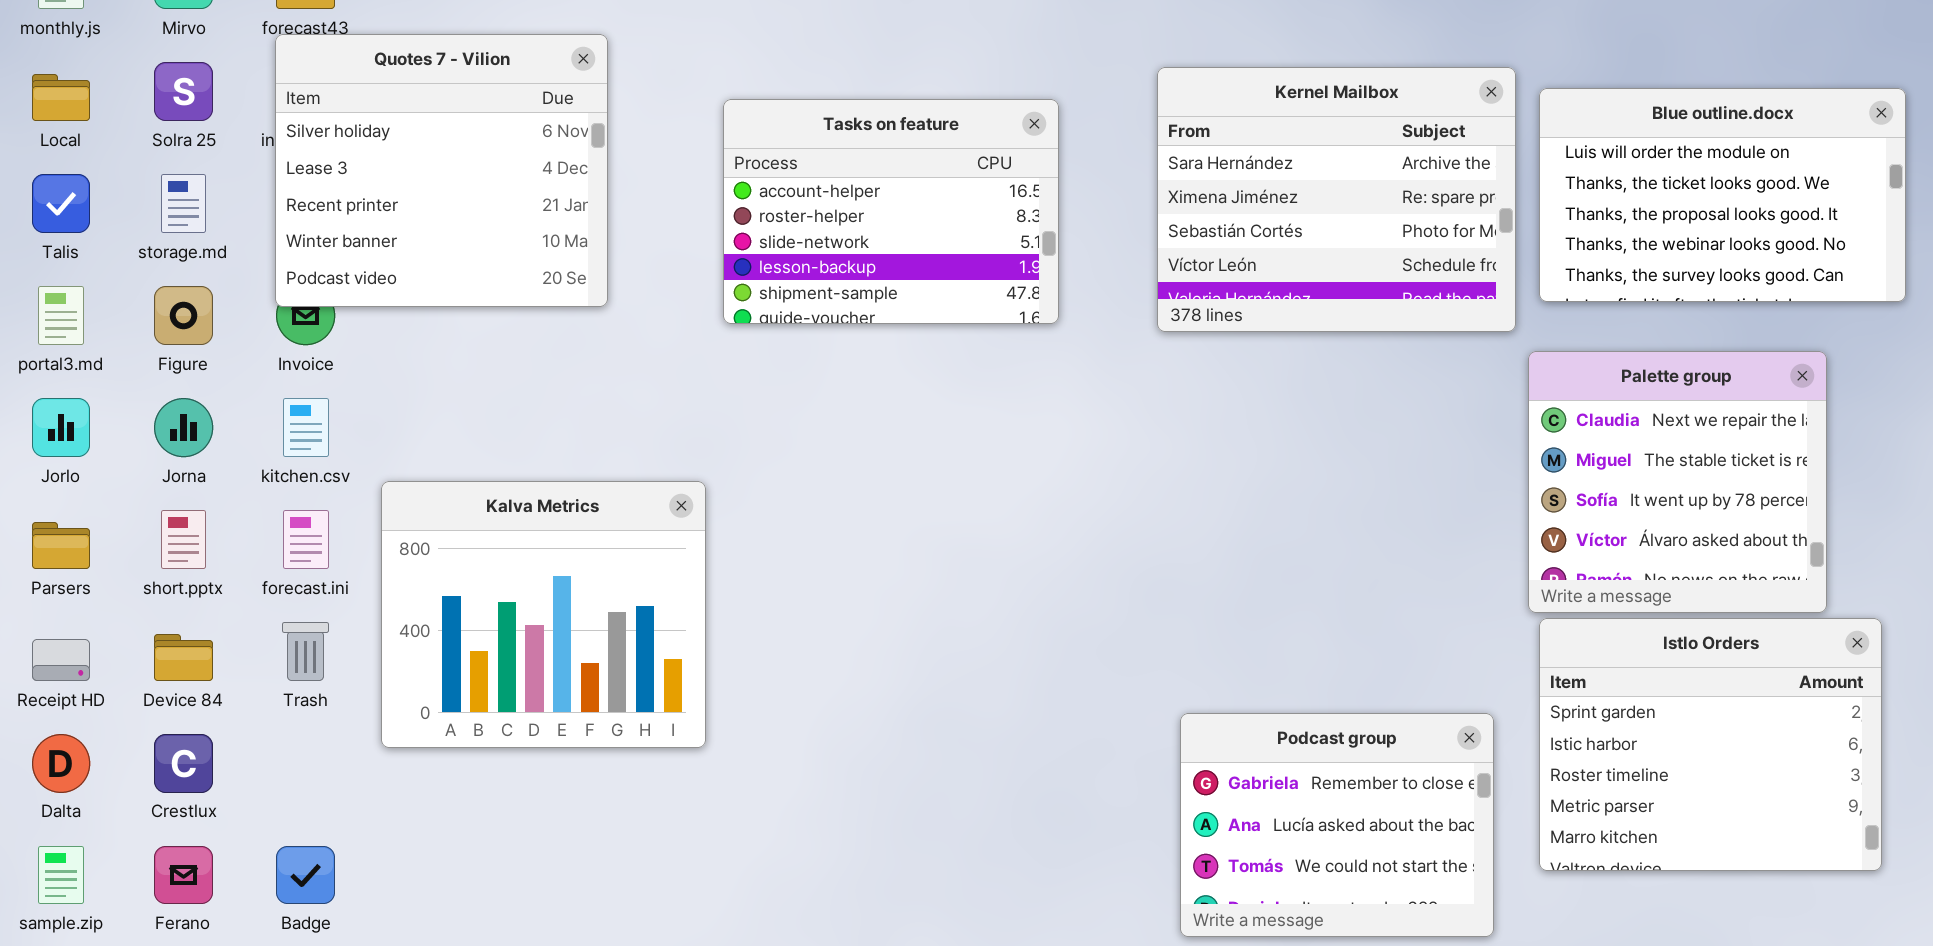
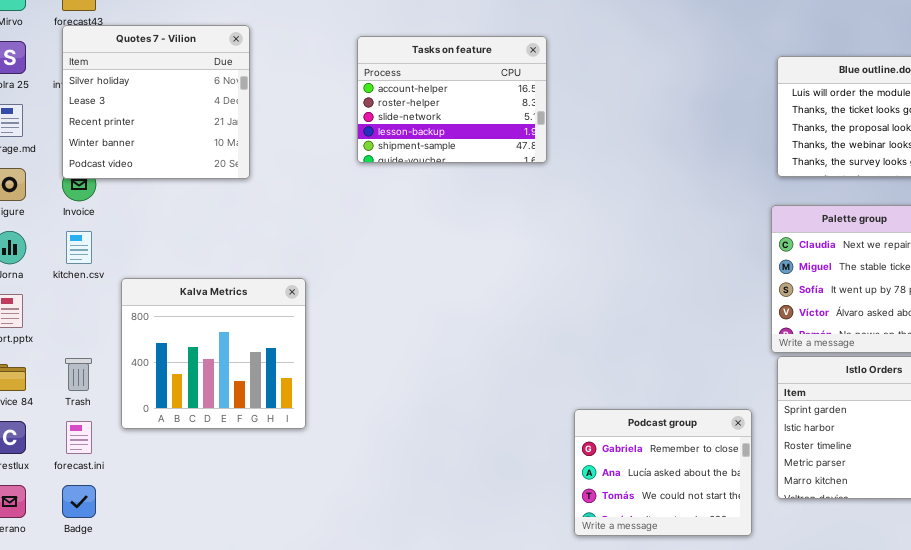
Kernel Mailbox: [1157,67,1516,332] -> none, closed
Tasks on feature: [723,99,1059,324] -> [357,36,547,163], moved
forecast.ini: [283,510,329,569] -> [66,421,92,454], moved

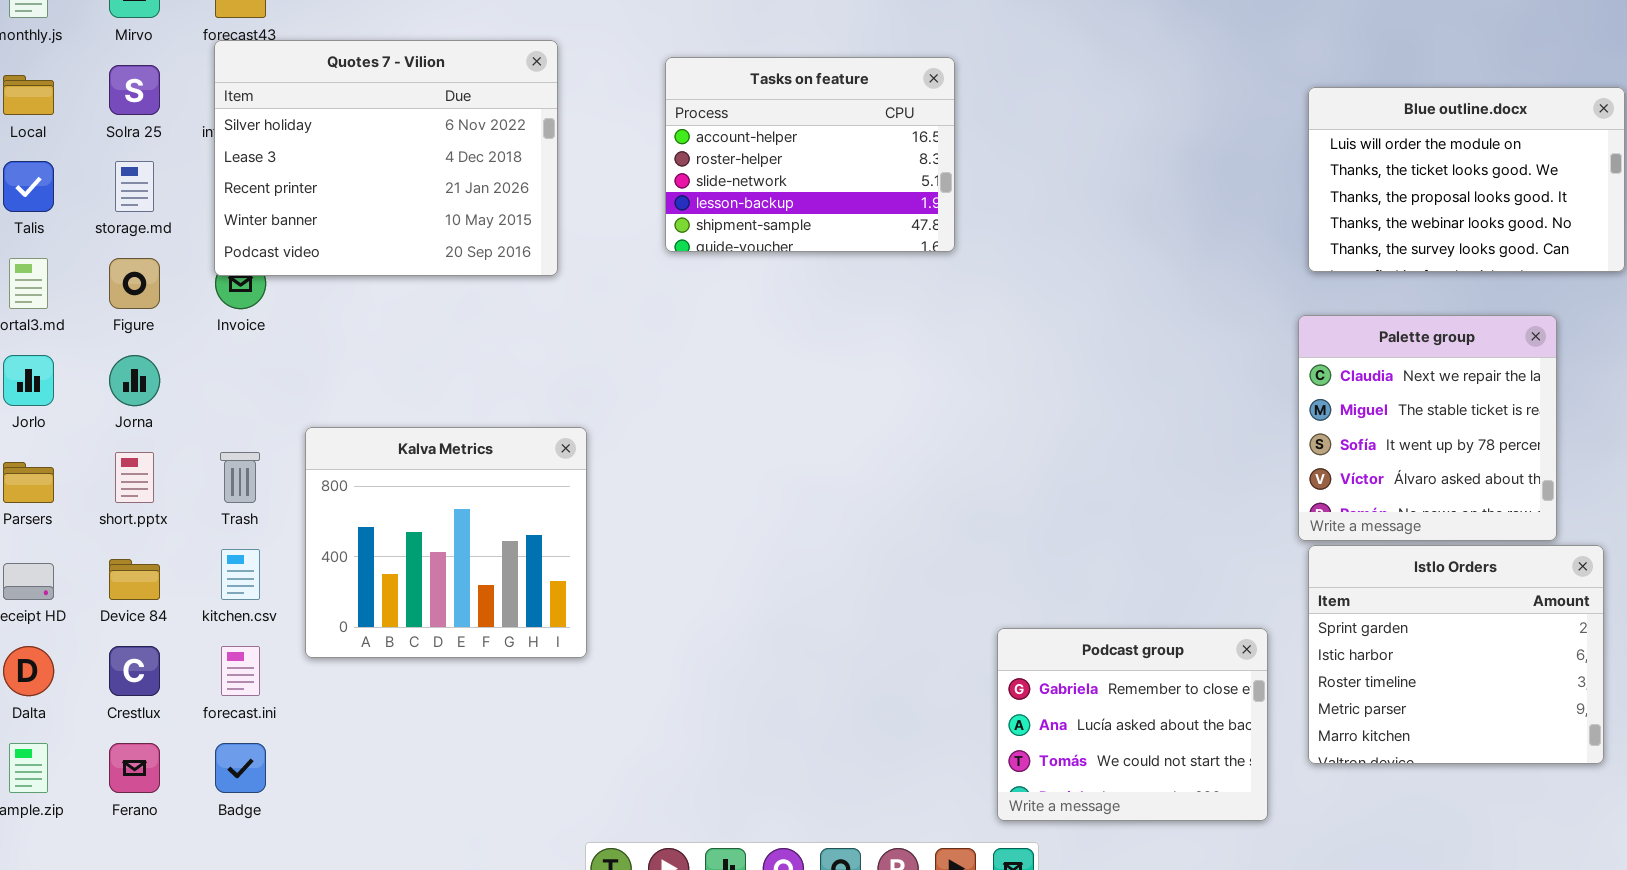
Quotes 7 - Vilion: [62,25,250,179] -> [214,40,558,276], resized
kitchen.csv: [66,231,92,264] -> [221,549,260,600], moved
Trash: [65,358,92,391] -> [220,452,260,503], moved

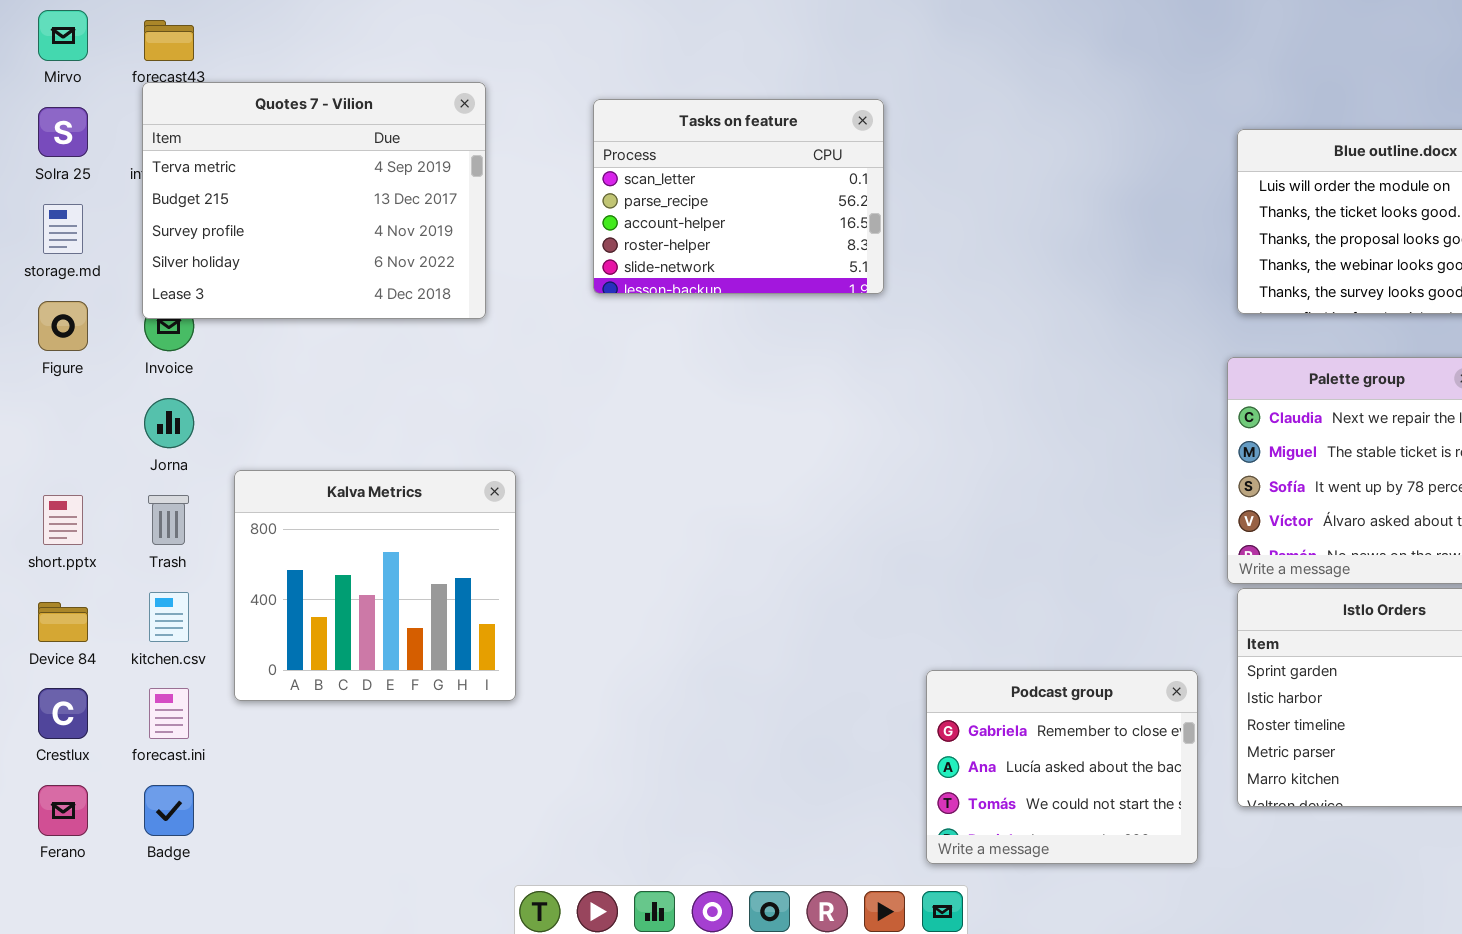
Quotes 7 - Vilion: [214,40,558,276] -> [142,82,486,319], scrolled up 3 rows
Tasks on feature: [665,57,955,252] -> [593,99,884,294], scrolled up 2 rows
Jorna: [109,355,160,406] -> [144,398,194,448], moved

